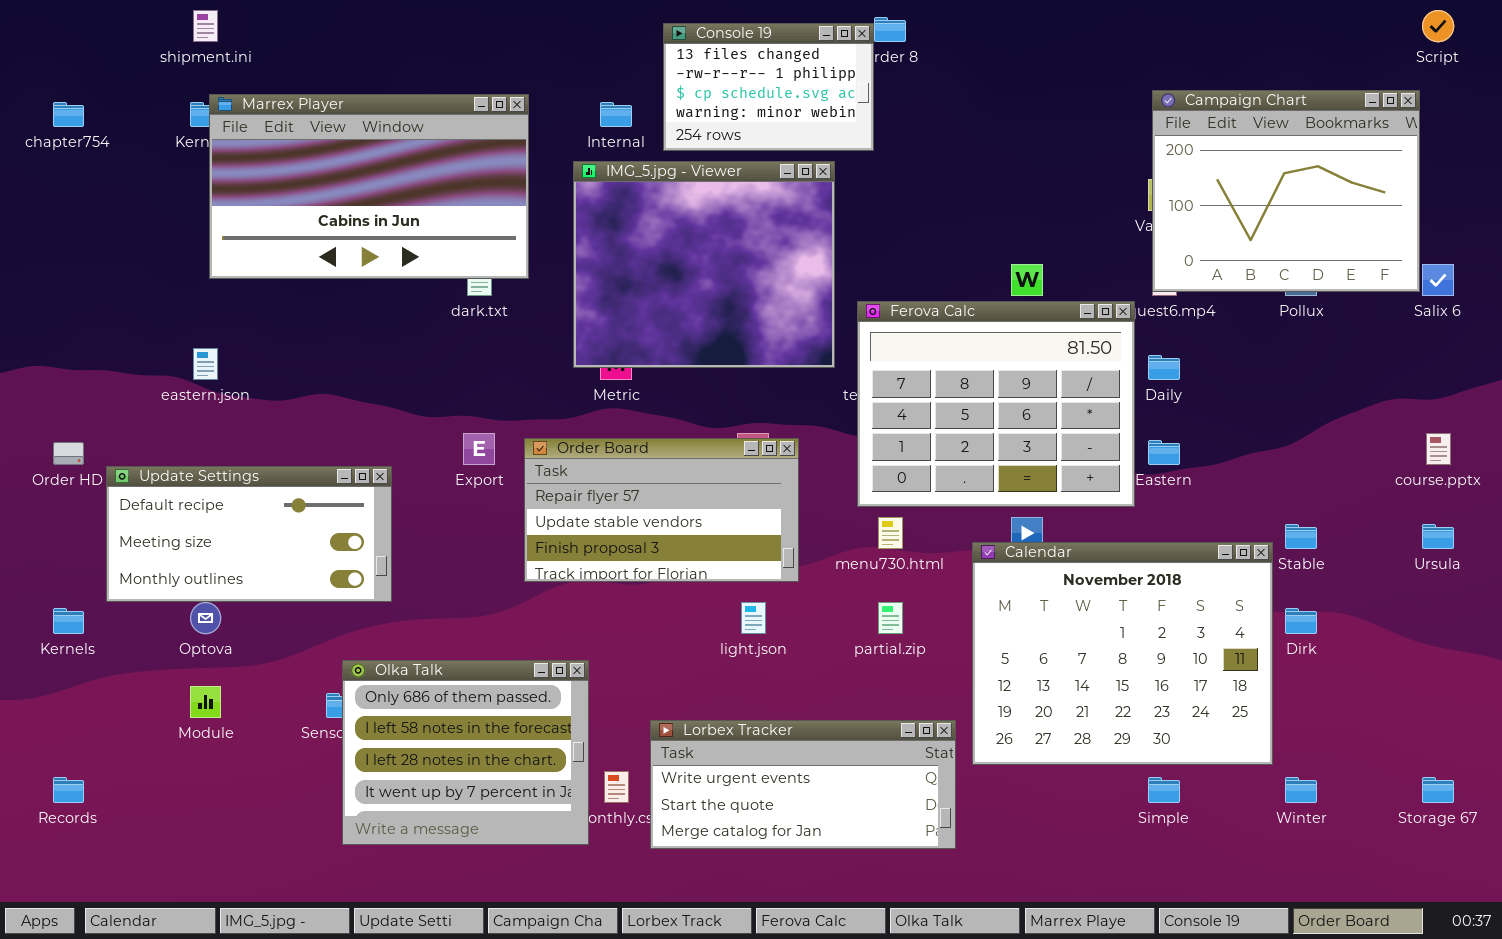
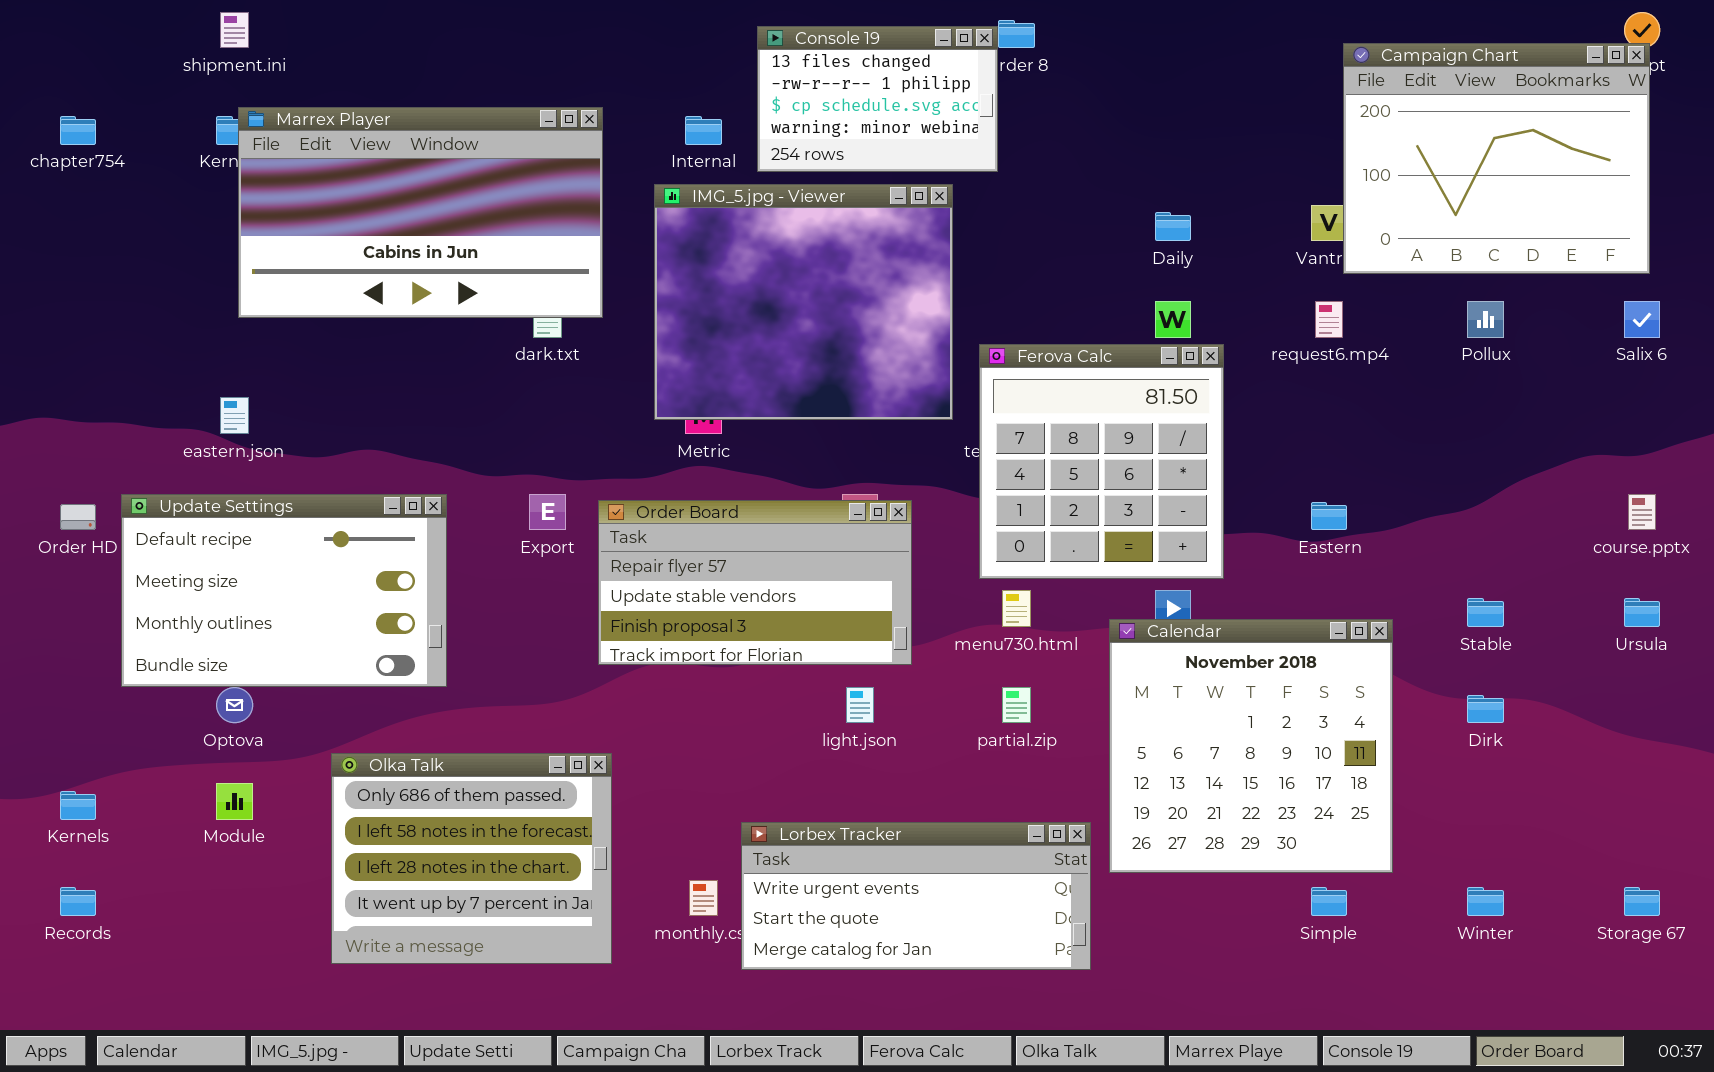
Campaign Chart: [1152,90,1420,292] -> [1343,43,1650,274], moved
Ferova Calc: [857,301,1135,507] -> [979,344,1224,579], resized
Daily: [1148,355,1180,380] -> [1155,212,1191,241], moved
Update Settings: [106,466,392,602] -> [121,494,447,687], resized
Calendar: [972,542,1273,765] -> [1109,619,1393,873], resized
Kernels: [53,608,84,634] -> [60,791,96,820], moved
Olka Talk: [342,660,589,845] -> [331,753,612,964], moved

